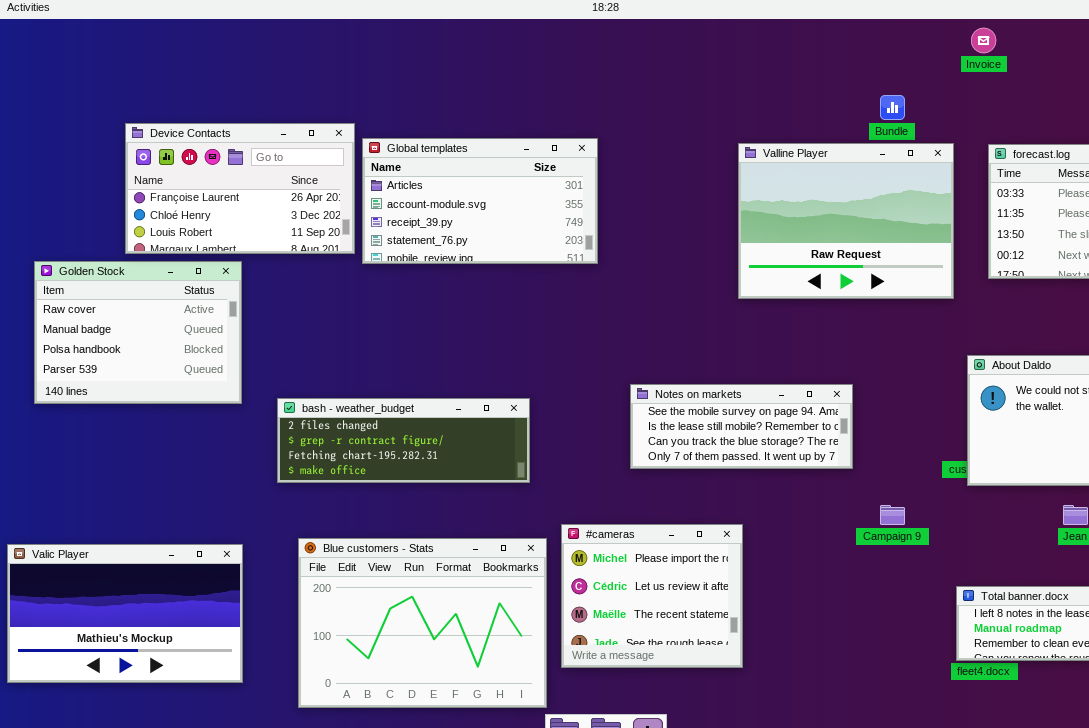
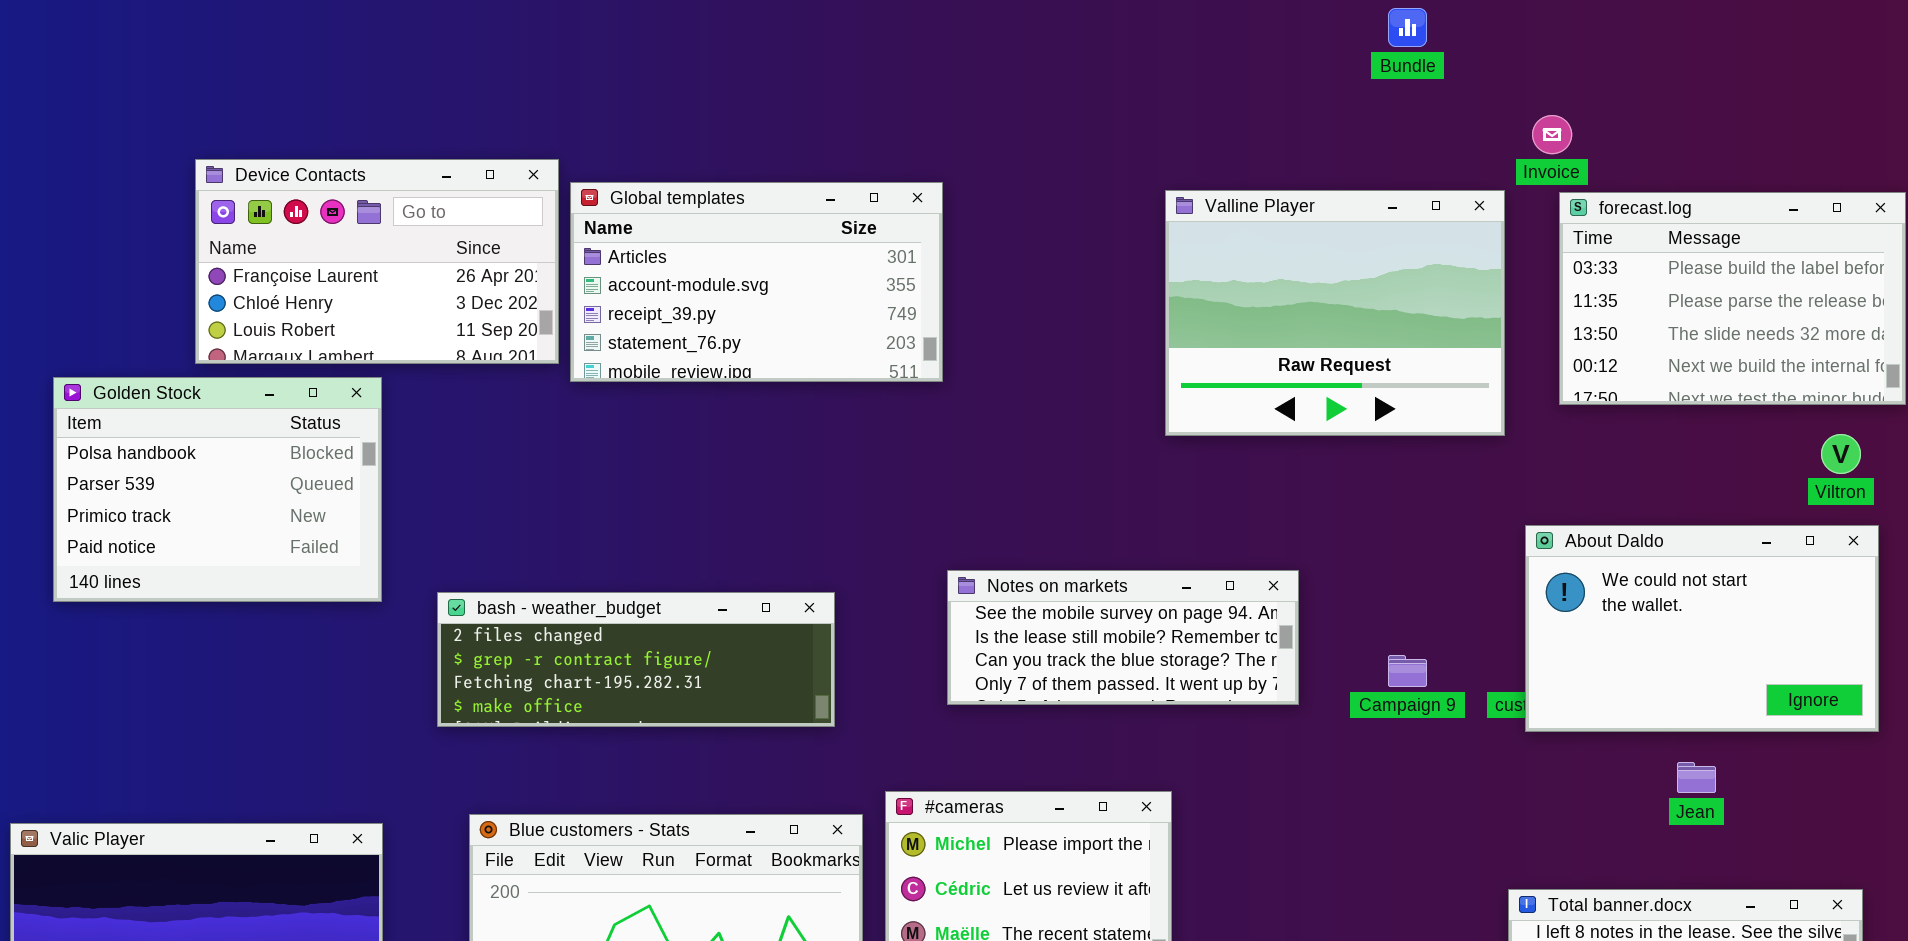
Invoice: [971,28,996,53] -> [1532,115,1572,154], moved
Bundle: [880,95,905,120] -> [1388,8,1427,47], moved
Golden Stock: [34,261,242,404] -> [53,377,382,602], scrolled down 2 rows
Notes on markets: [630,384,853,469] -> [947,570,1299,705], moved
Campaign 9: [880,505,905,525] -> [1388,655,1427,687], moved

